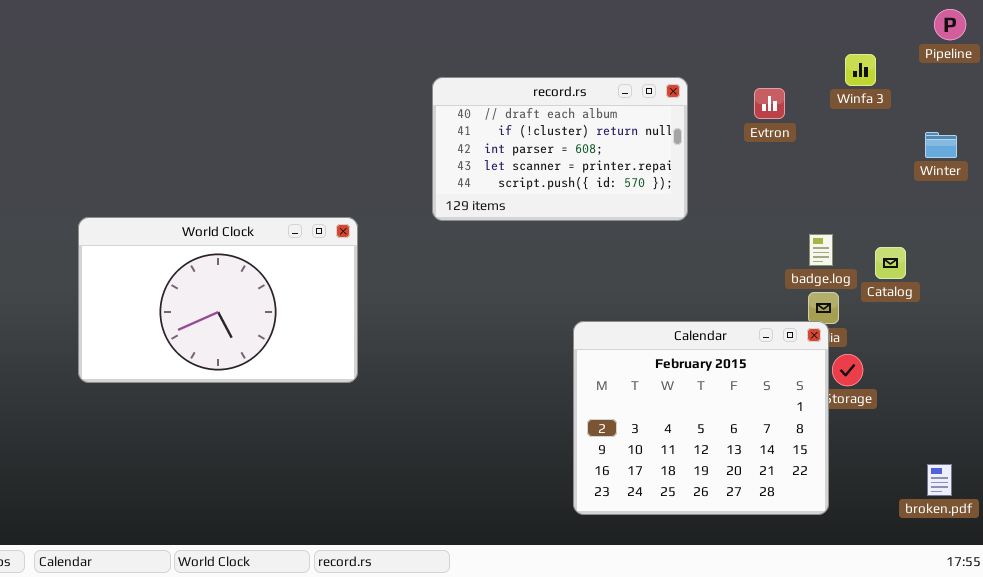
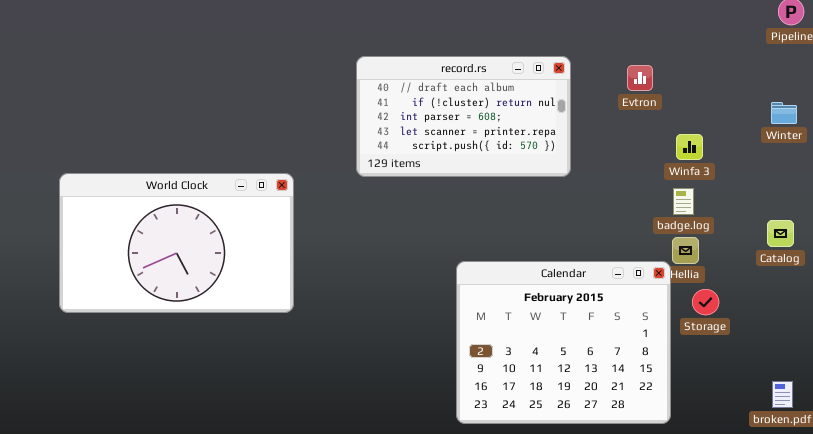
Winfa 3: [845,54,876,86] -> [676,134,703,160], moved
Catalog: [875,247,906,279] -> [767,220,794,247], moved
Calendar: [573,321,829,515] -> [456,261,671,424], moved

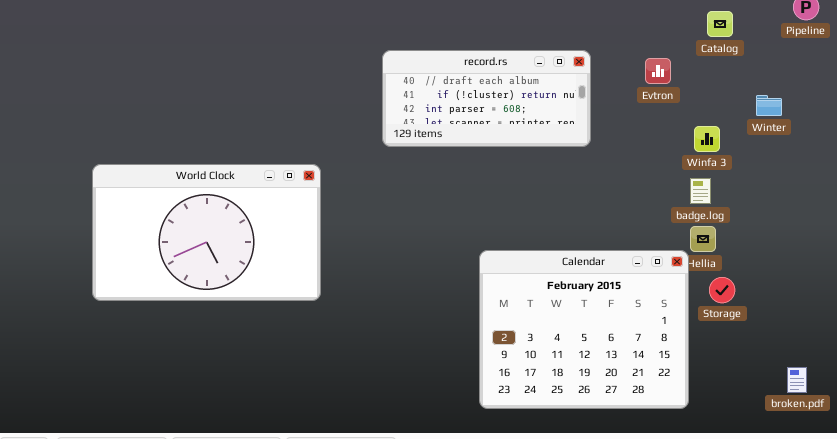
record.rs: [356,56,571,177] -> [382,50,591,147], resized
Winter: [771,102,797,124] -> [756,95,782,116], moved
Catalog: [767,220,794,247] -> [707,11,733,37], moved

